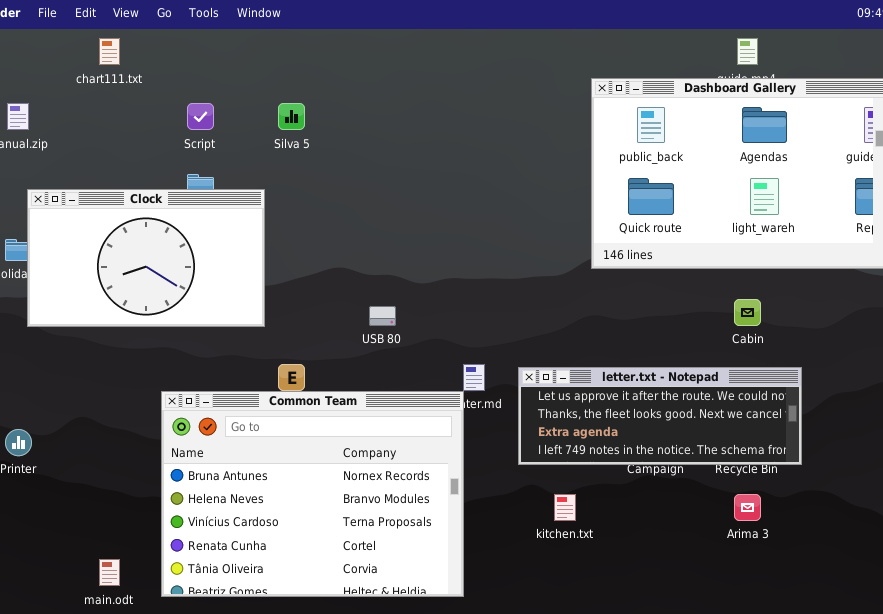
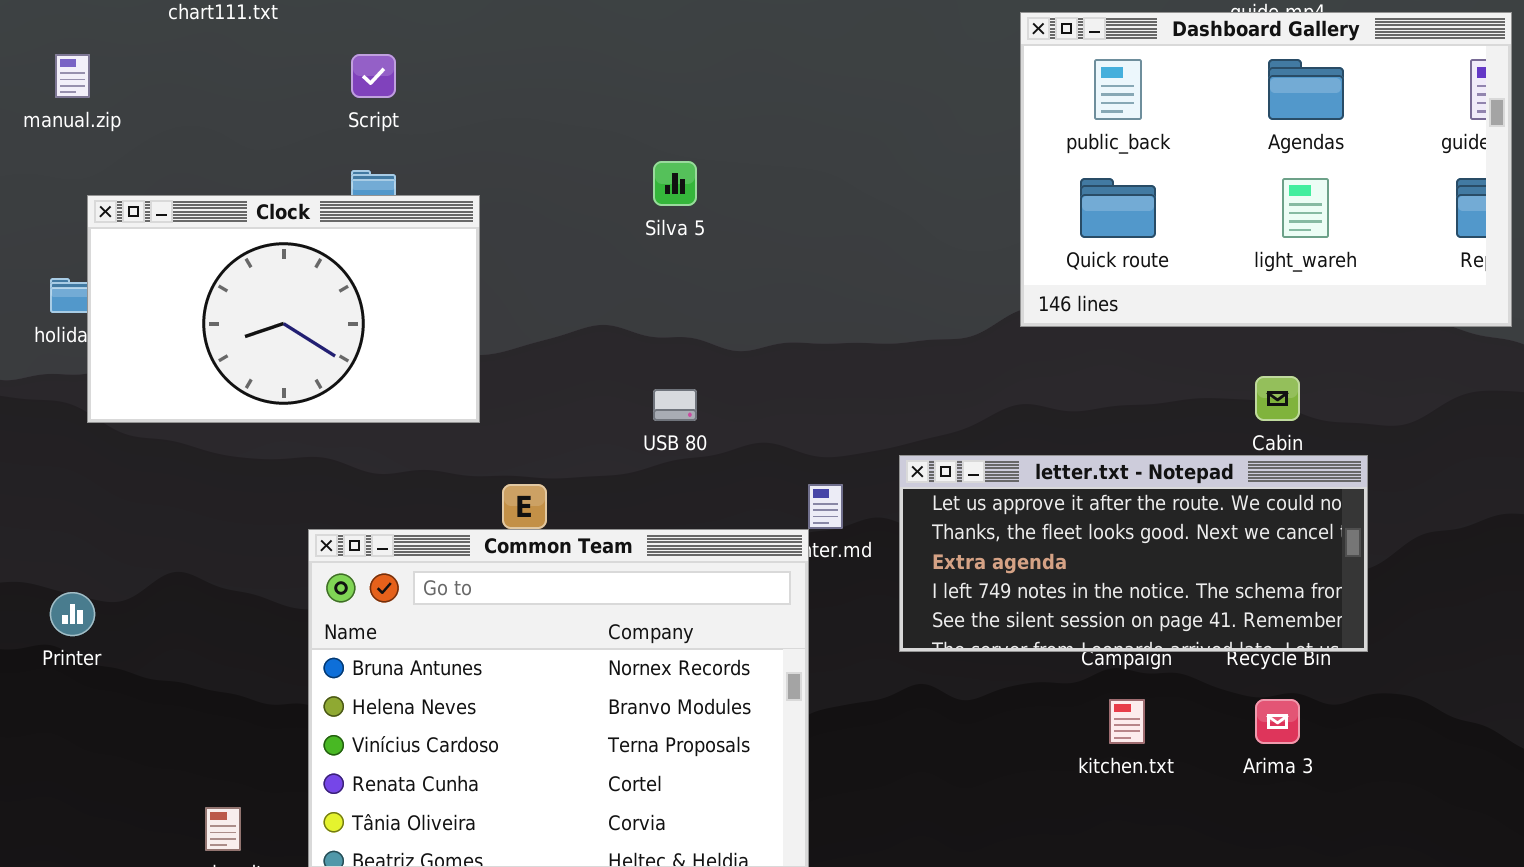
Silva 5: [278,103,305,130] -> [653,161,697,206], moved
letter.txt - Notepad: [518,367,802,465] -> [899,455,1368,652], resized
kitchen.txt: [554,494,576,521] -> [1109,699,1145,744], moved

